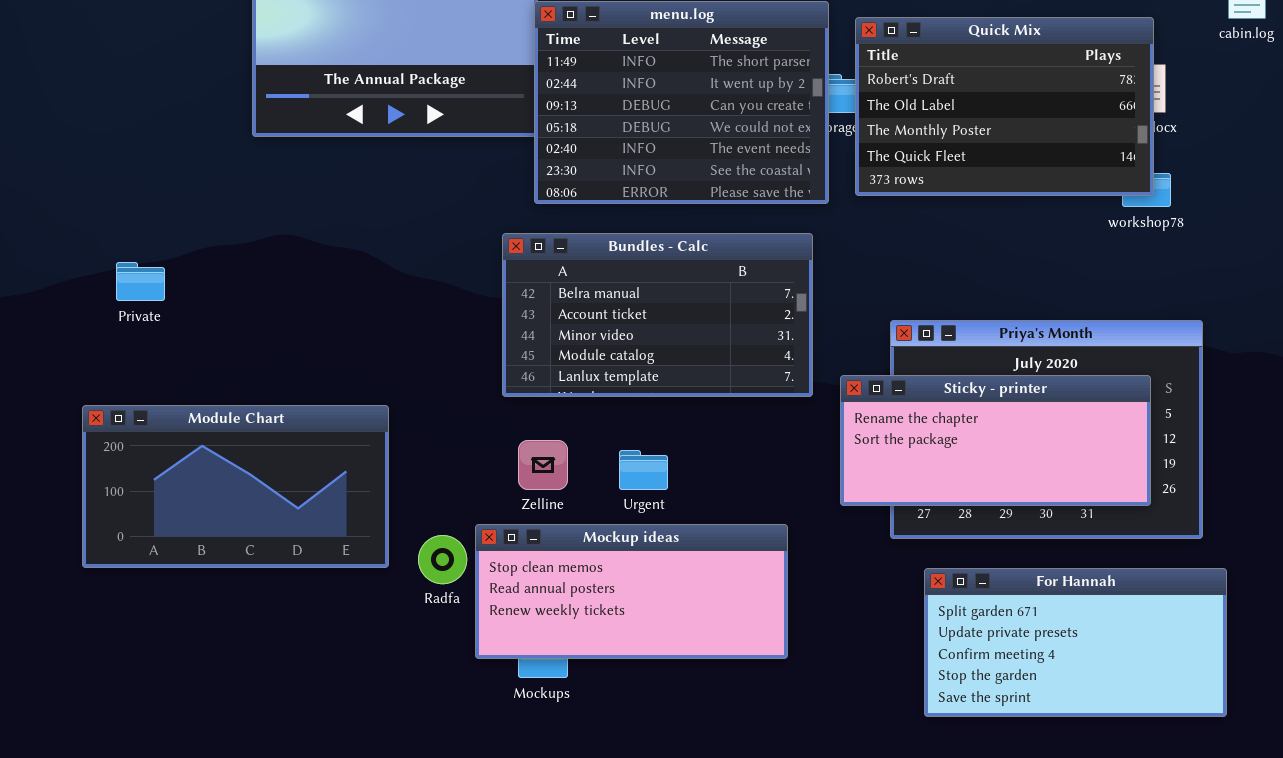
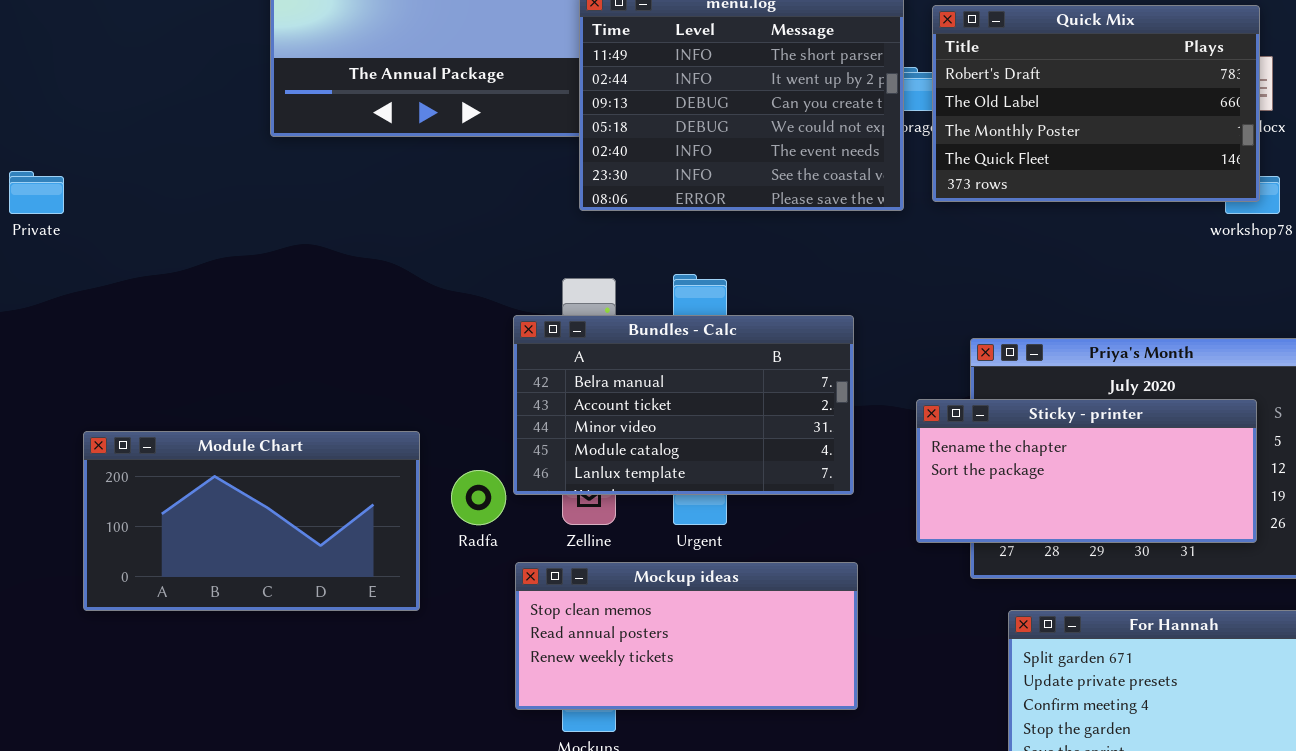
Bundles - Calc: [502,233,813,397] -> [513,315,854,495], moved
Private: [116,262,165,301] -> [9,171,64,214], moved
Radfa: [418,535,467,584] -> [451,470,506,525], moved

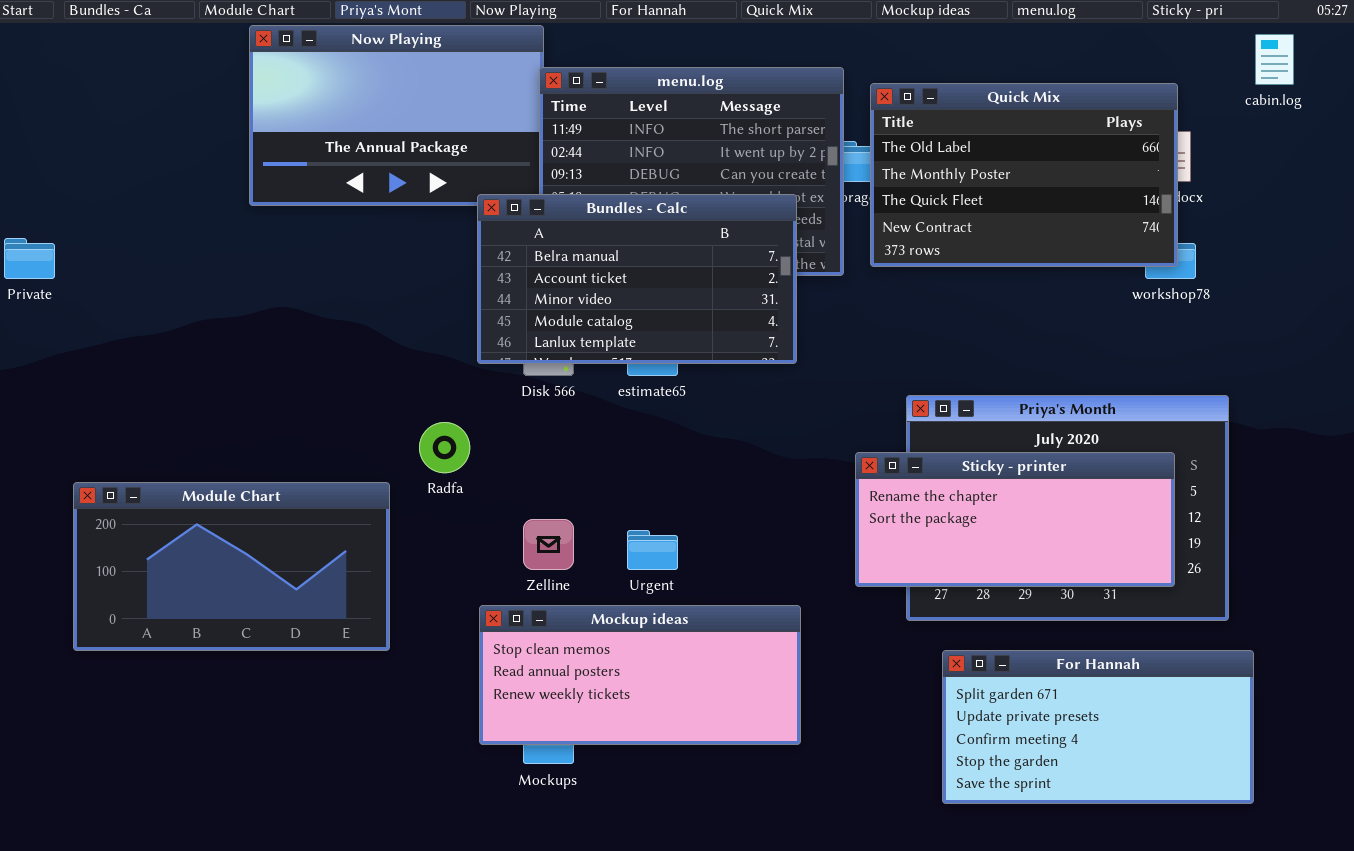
Quick Mix: [932,5,1260,202] -> [870,83,1178,267], scrolled down 1 row
Bundles - Calc: [513,315,854,495] -> [477,194,797,364], moved
Radfa: [451,470,506,525] -> [419,422,470,473], moved

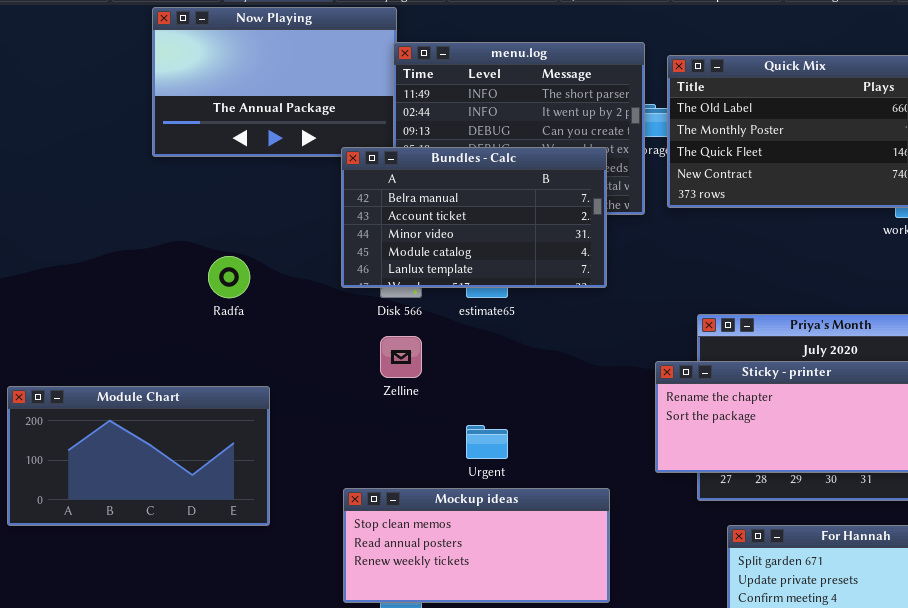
Radfa: [419,422,470,473] -> [208,256,250,298], moved
Zelline: [523,519,574,570] -> [380,336,422,378], moved

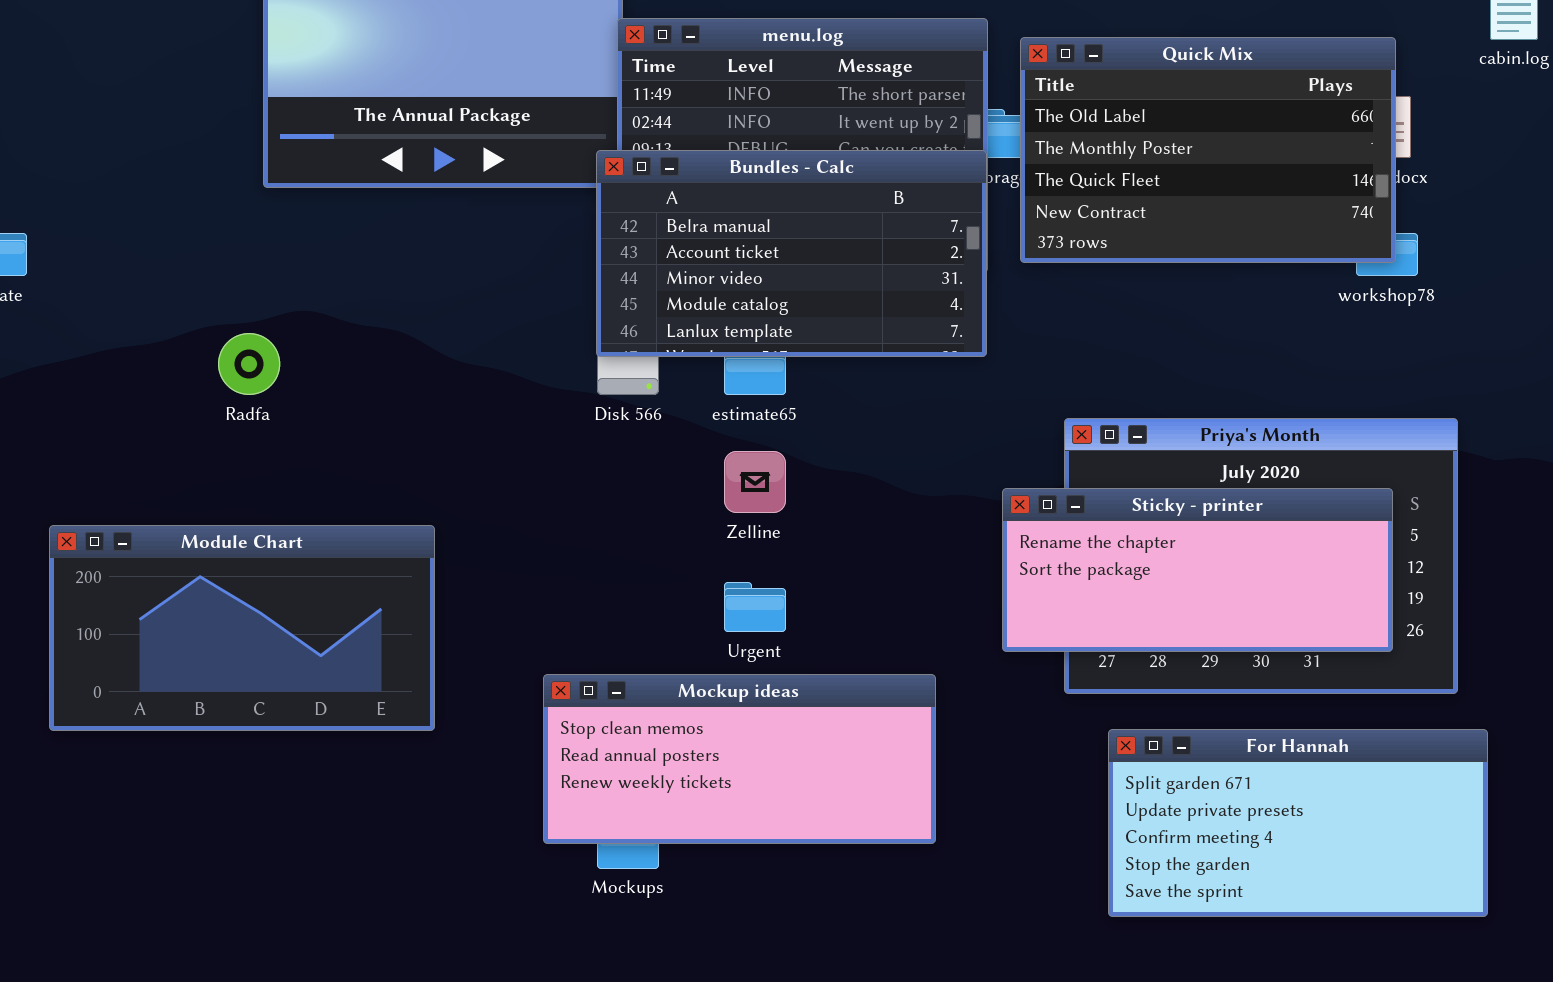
Bundles - Calc: [341,147,607,288] -> [596,150,987,357], moved
Radfa: [208,256,250,298] -> [218,333,280,395], moved
Zelline: [380,336,422,378] -> [724,451,786,513], moved

